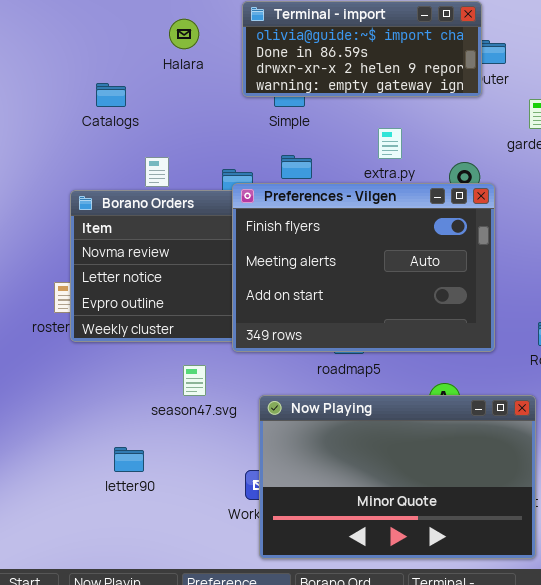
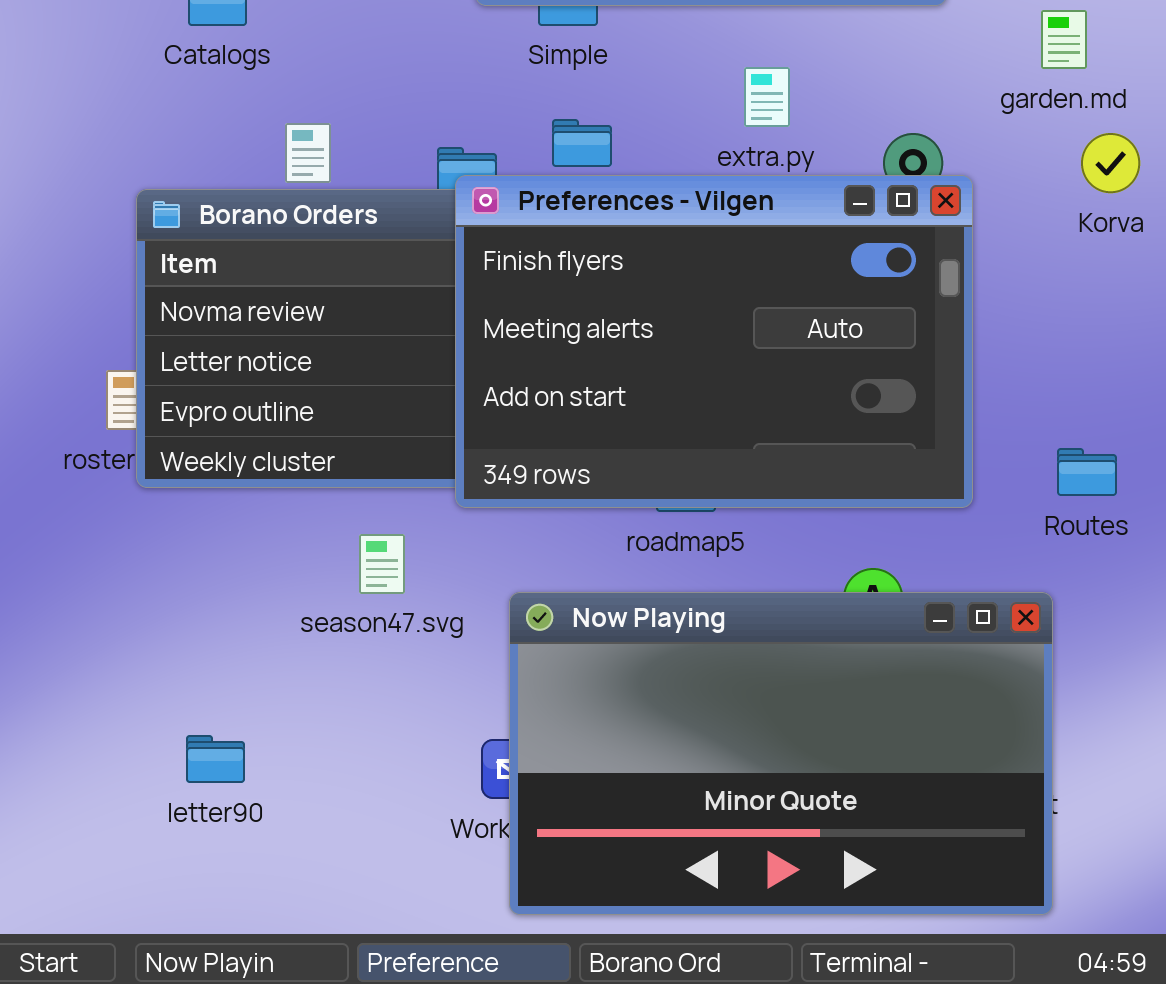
letter90: [114,447,144,472] -> [186,735,245,783], moved

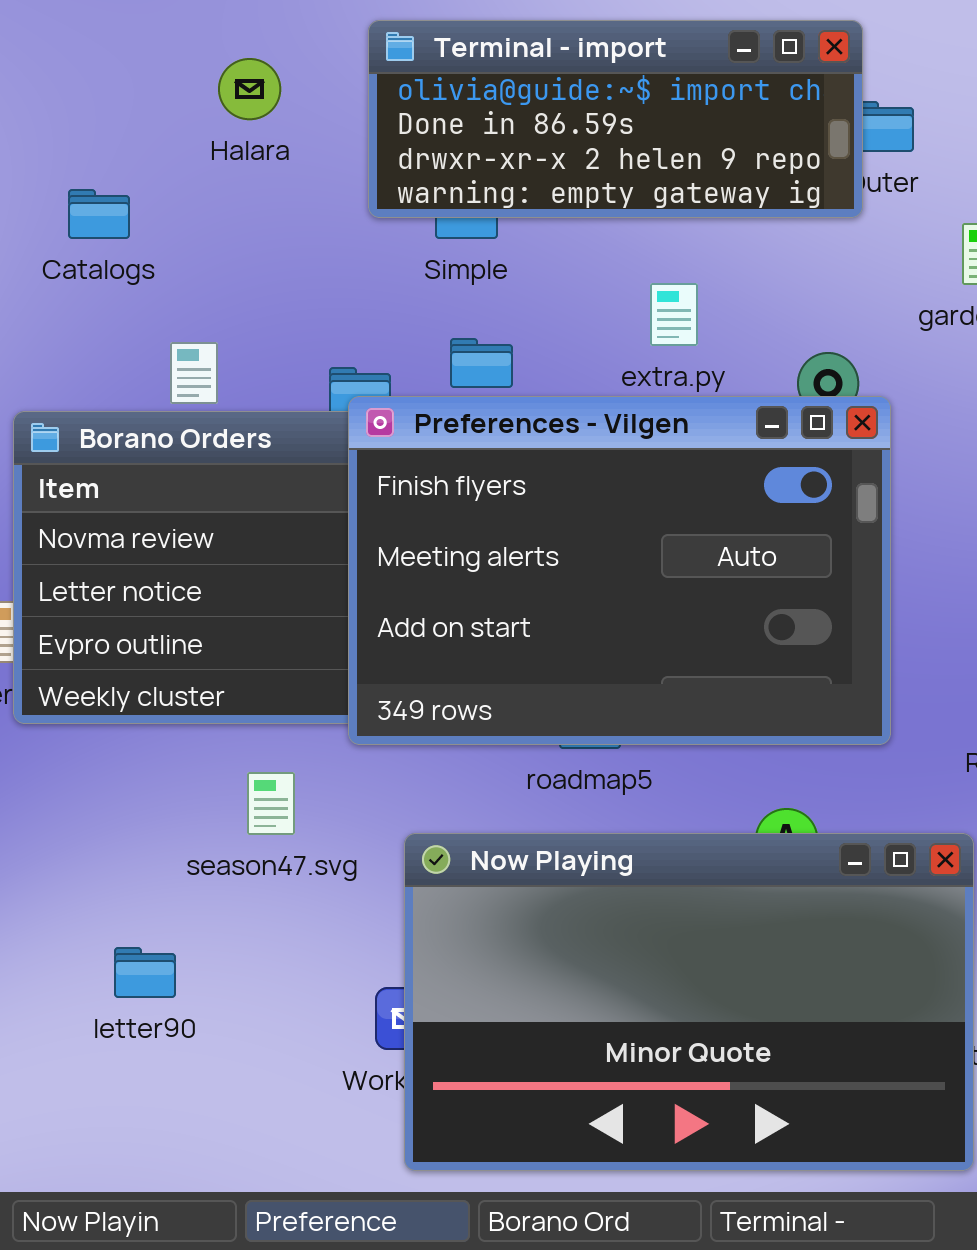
letter90: [186,735,245,783] -> [114,947,176,998], moved

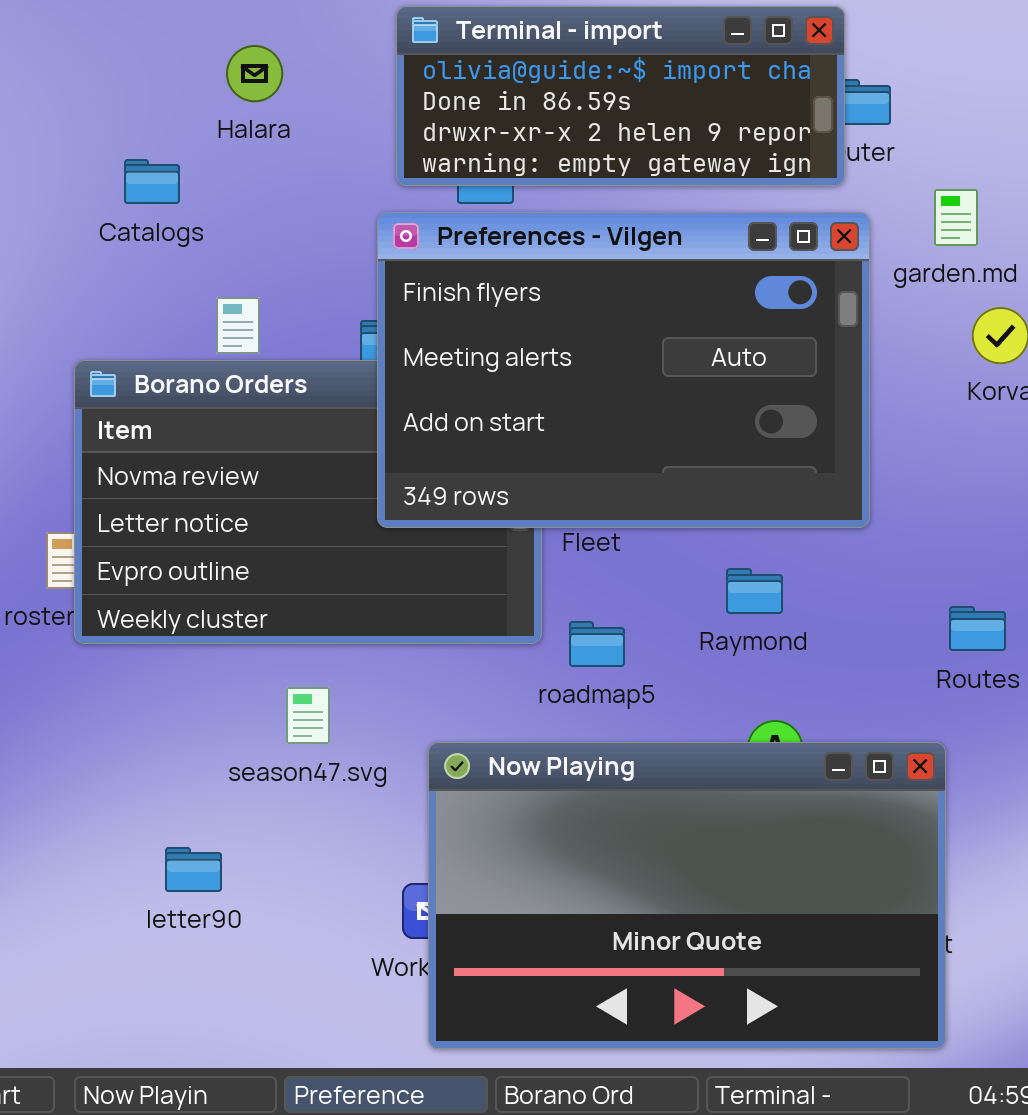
Halara: [218,58,281,120] -> [226,45,283,102], moved
Preferences - Vilgen: [348,396,891,745] -> [377,212,870,528], moved

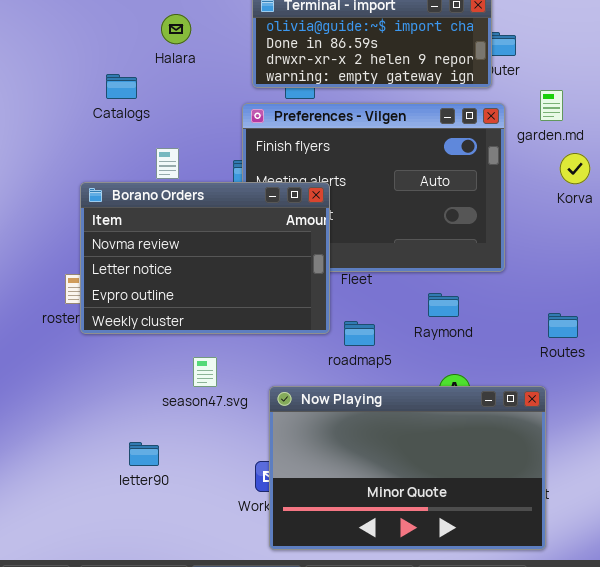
Borano Orders: [74,360,542,644] -> [80,182,330,334], raised

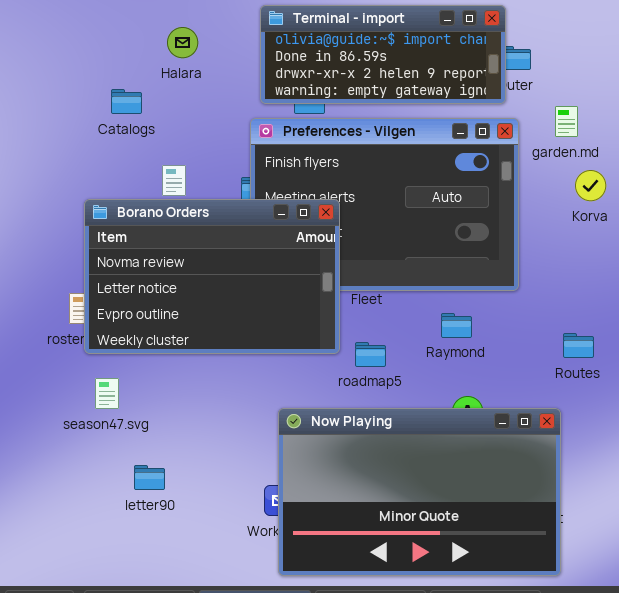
season47.svg: [193,357,217,387] -> [95,378,119,409], moved

